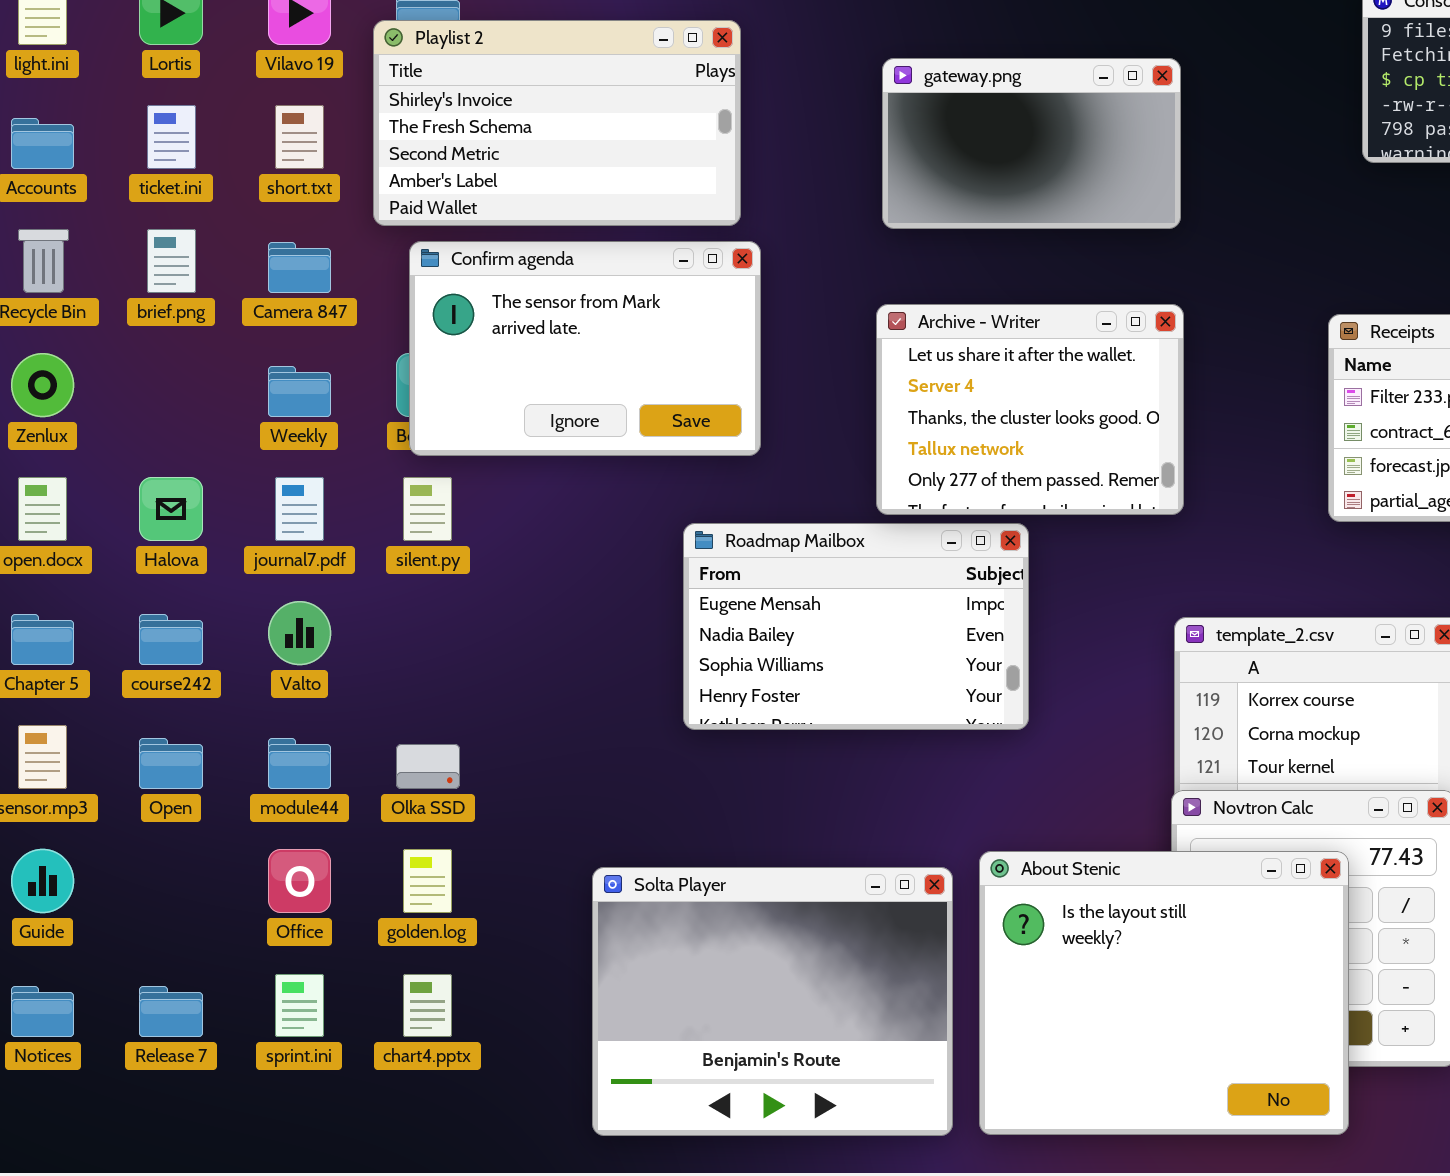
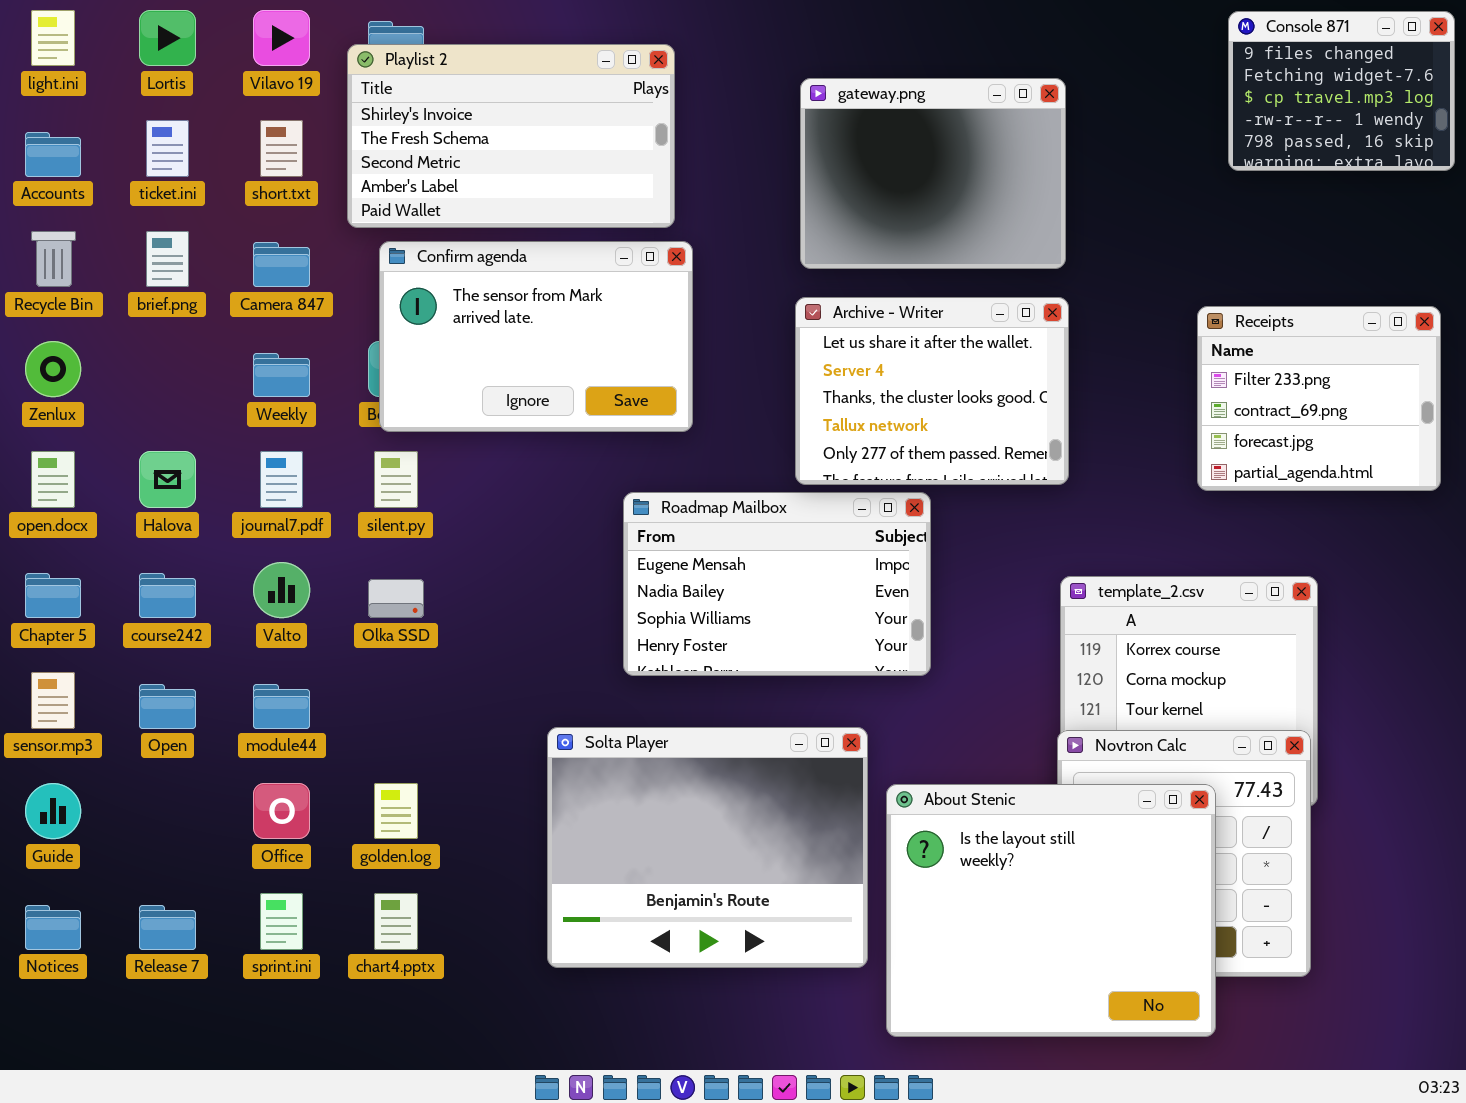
gateway.png: [882,58,1181,229] -> [800,78,1066,269], resized
Olka SSD: [396,744,460,789] -> [368,579,424,618], moved
Solta Player: [592,867,953,1136] -> [547,727,868,968], moved

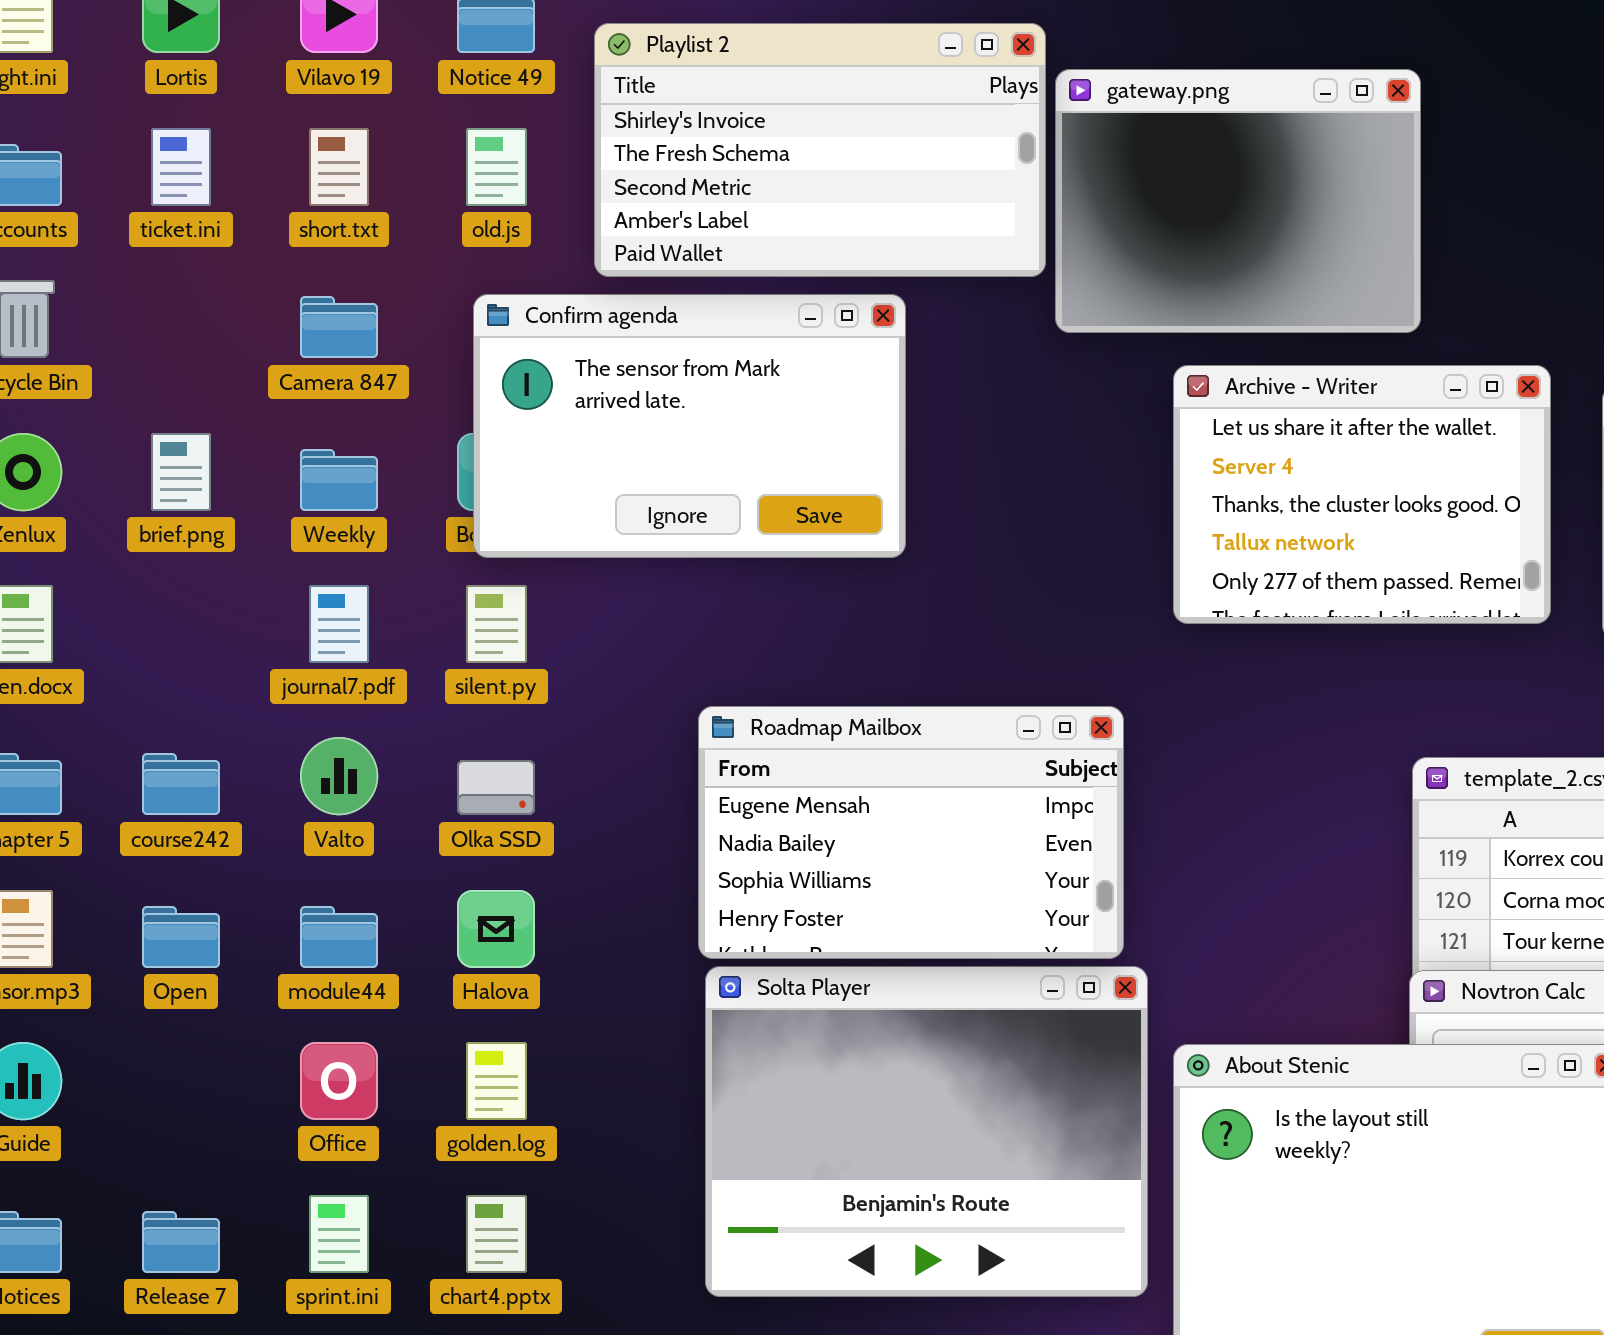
Playlist 2: [347,44,675,228] -> [594,23,1046,277], moved
brief.png: [146,231,189,287] -> [151,433,211,511], moved
Archive - Writer: [795,297,1069,485] -> [1173,365,1551,624], moved
Halova: [139,451,196,508] -> [457,890,535,968], moved
Roadmap Mailbox: [623,492,931,676] -> [698,706,1124,959], moved

